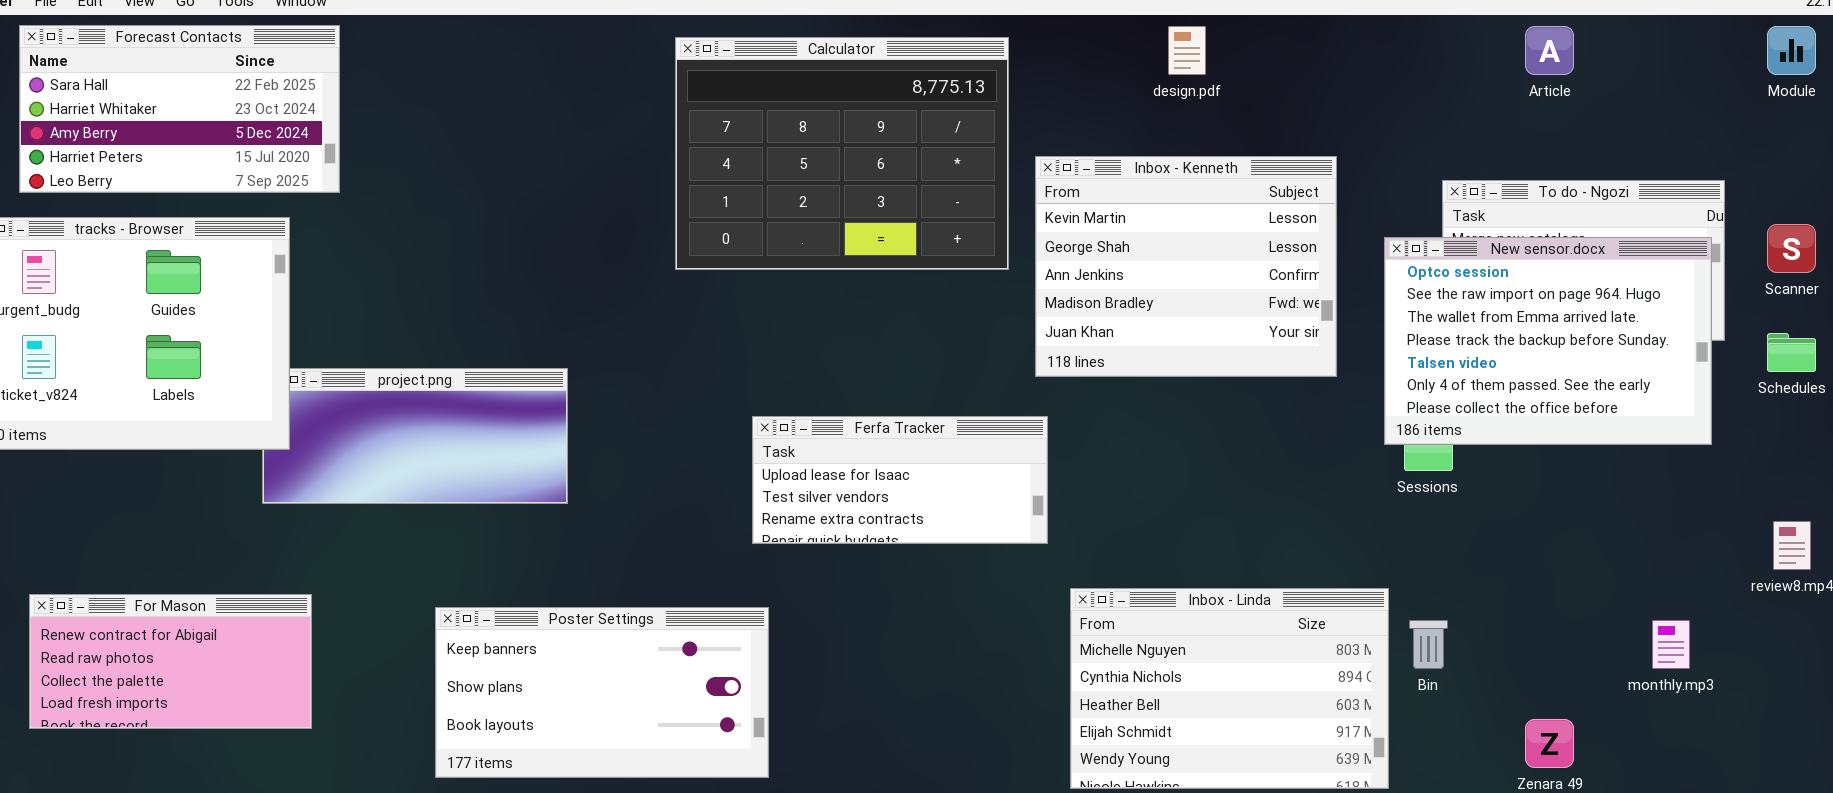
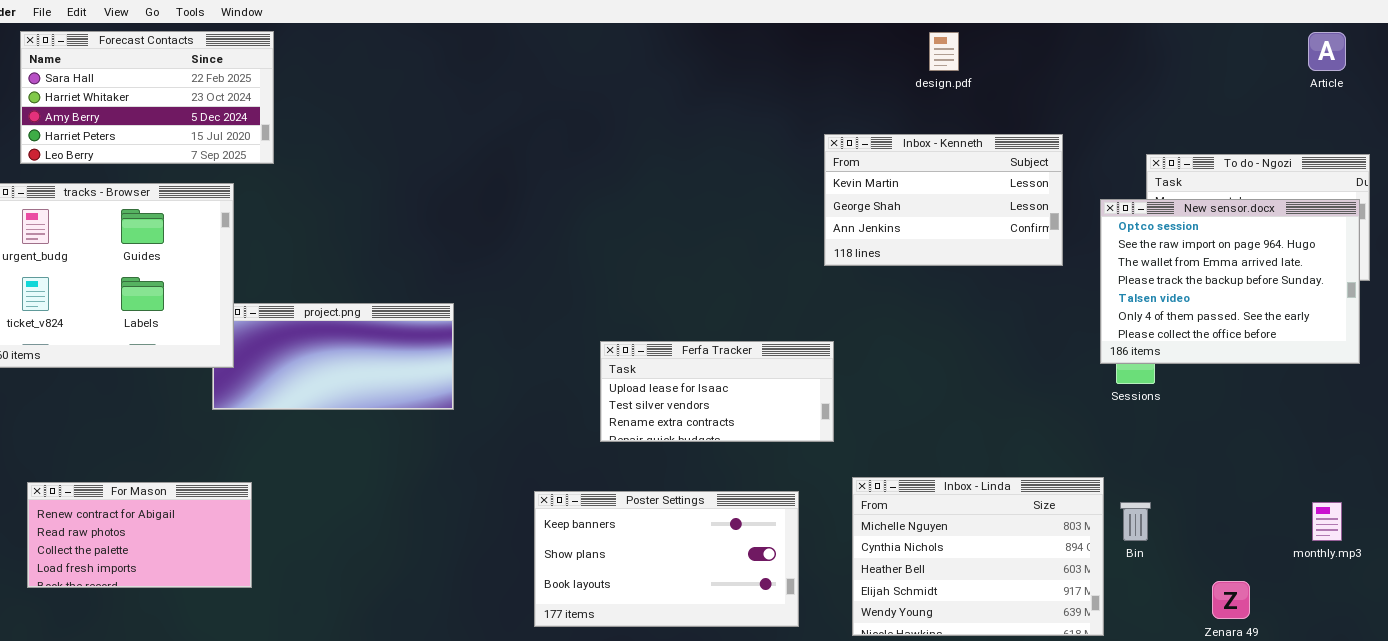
Article: [1525,26,1574,75] -> [1308,32,1346,71], moved
Calculator: [675,37,1009,270] -> none, closed
Inbox - Kenneth: [1035,156,1337,377] -> [824,134,1063,266], resized
Poster Settings: [435,607,769,778] -> [534,491,799,627], moved

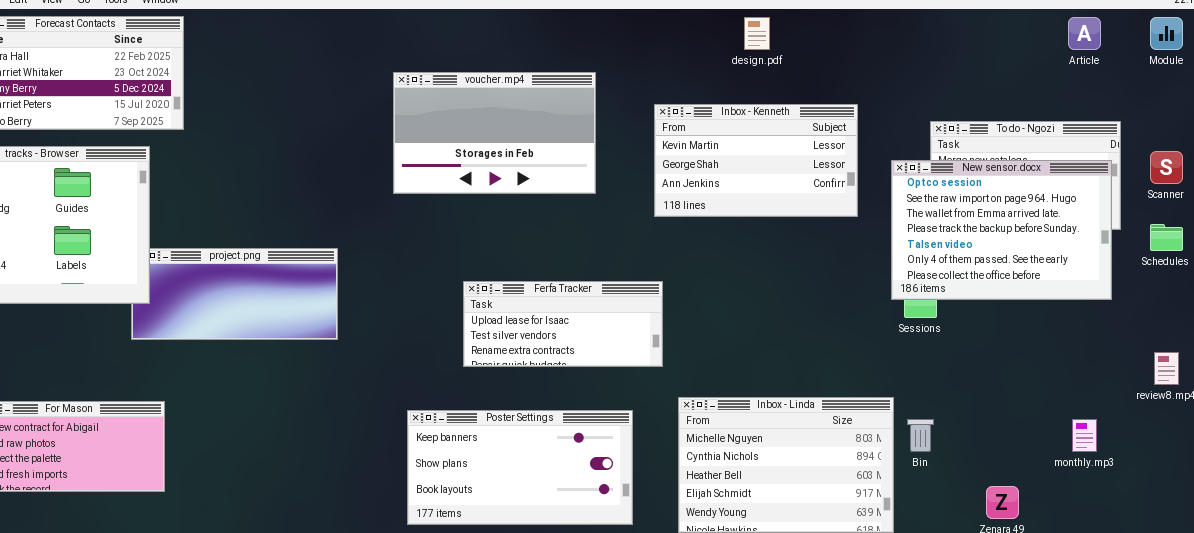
voucher.mp4: none -> [393,72,596,194], opened

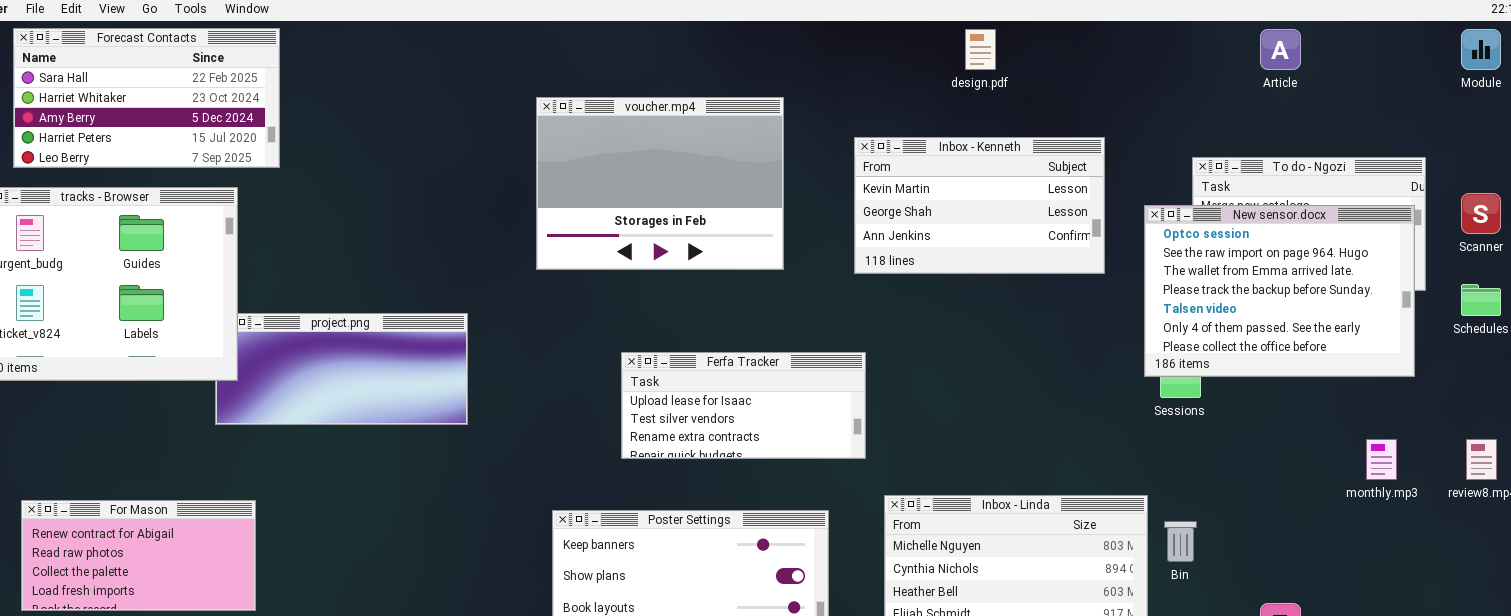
Article: [1068,17,1101,50] -> [1260,29,1301,70], moved
voucher.mp4: [393,72,596,194] -> [536,97,784,270], resized
monthly.mp3: [1072,419,1097,452] -> [1366,439,1397,480], moved

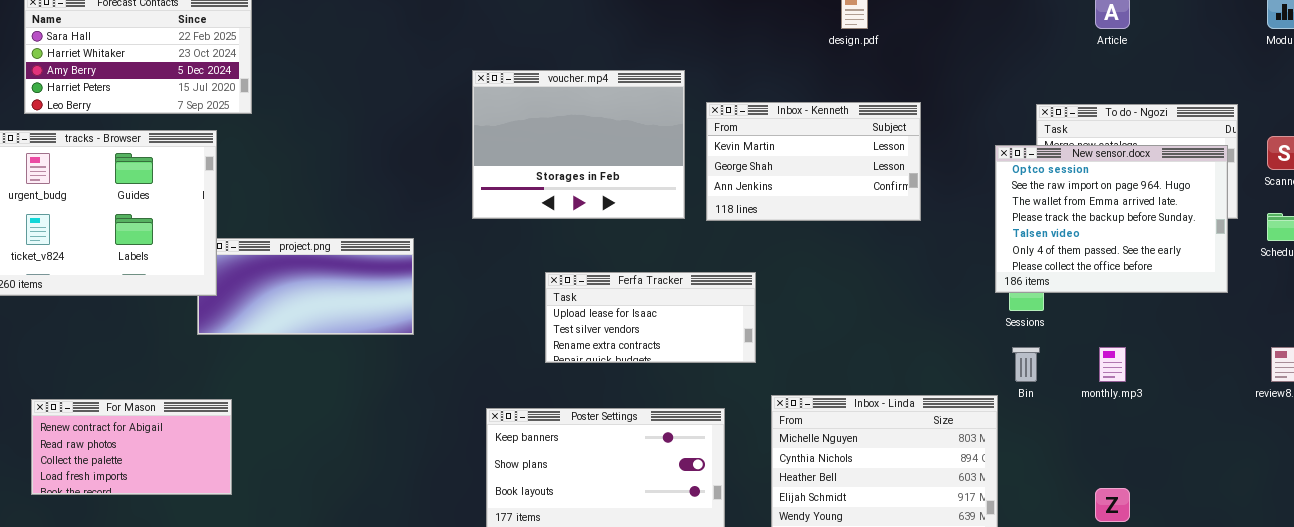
voucher.mp4: [536,97,784,270] -> [472,70,685,219], moved
Inbox - Kenneth: [854,137,1105,274] -> [706,102,921,221], moved
monthly.mp3: [1366,439,1397,480] -> [1099,347,1126,382], moved
Bin: [1164,521,1197,562] -> [1012,347,1040,382], moved

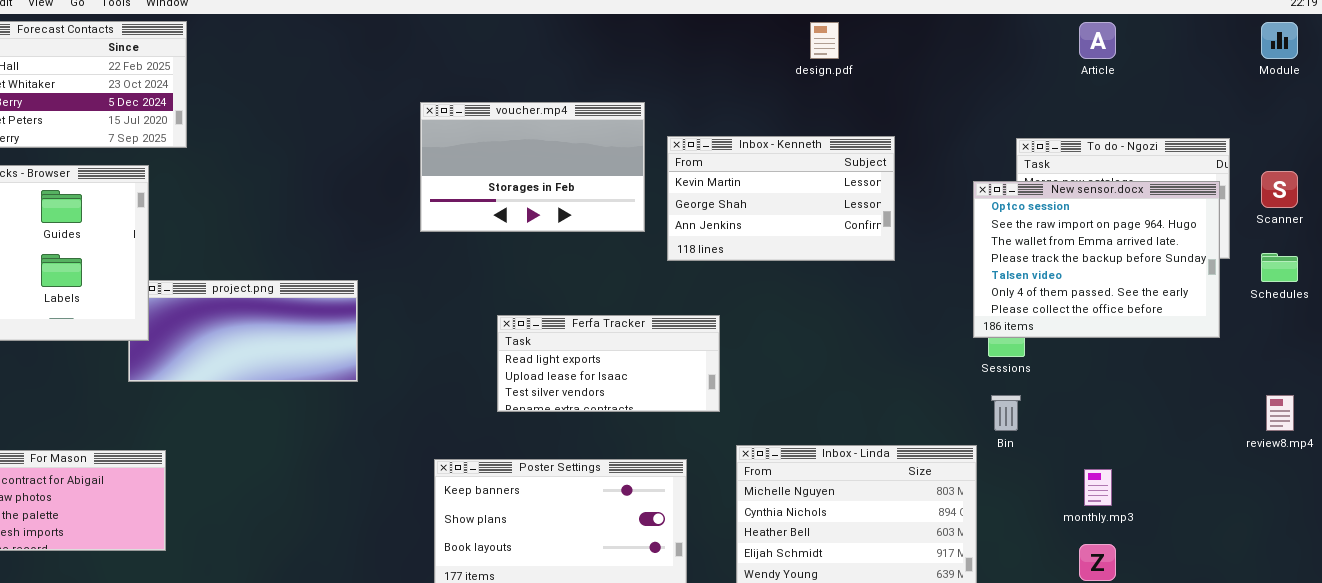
voucher.mp4: [472,70,685,219] -> [420,102,645,232], resized
Ferfa Tracker: [545,272,756,363] -> [497,315,720,412], scrolled up 1 row
monthly.mp3: [1099,347,1126,382] -> [1084,469,1112,506], moved

